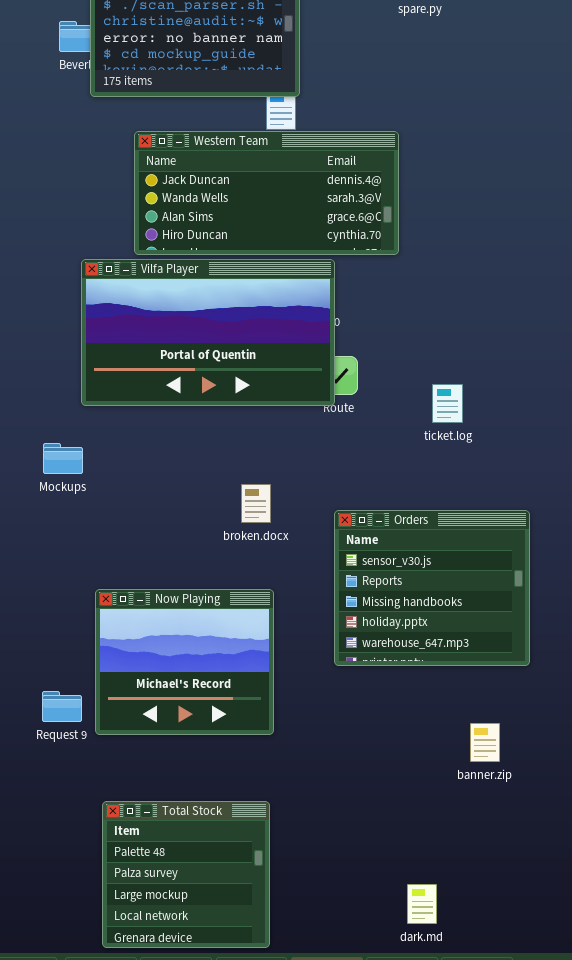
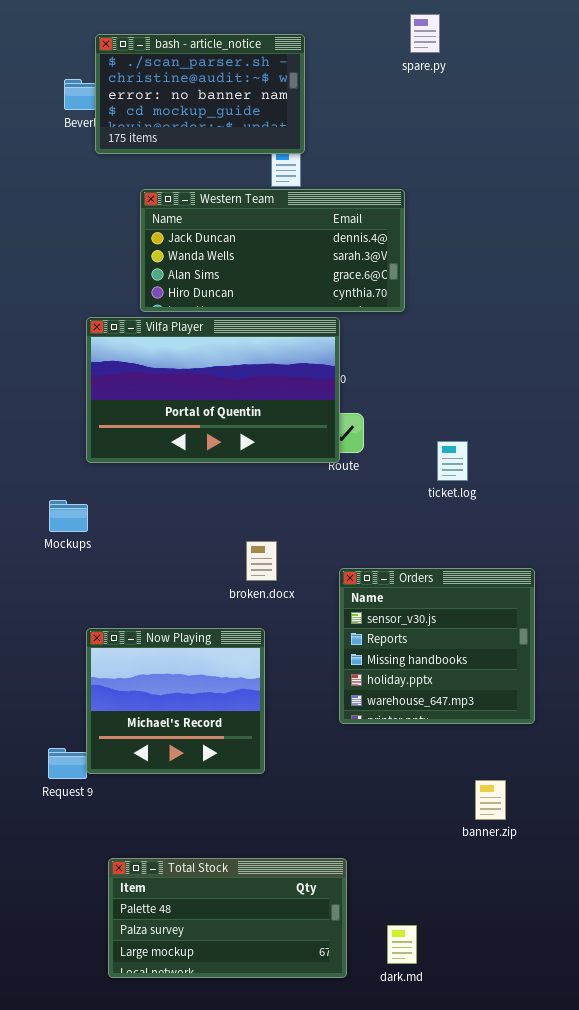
Now Playing: [95,589,274,735] -> [86,628,265,774], moved
Total Stock: [102,801,270,948] -> [108,858,347,978], resized
dark.md: [407,884,437,924] -> [387,925,417,964], moved

